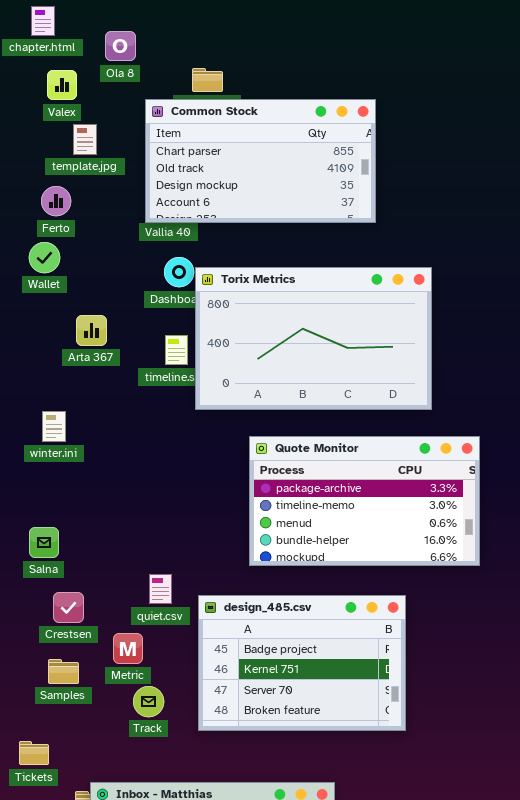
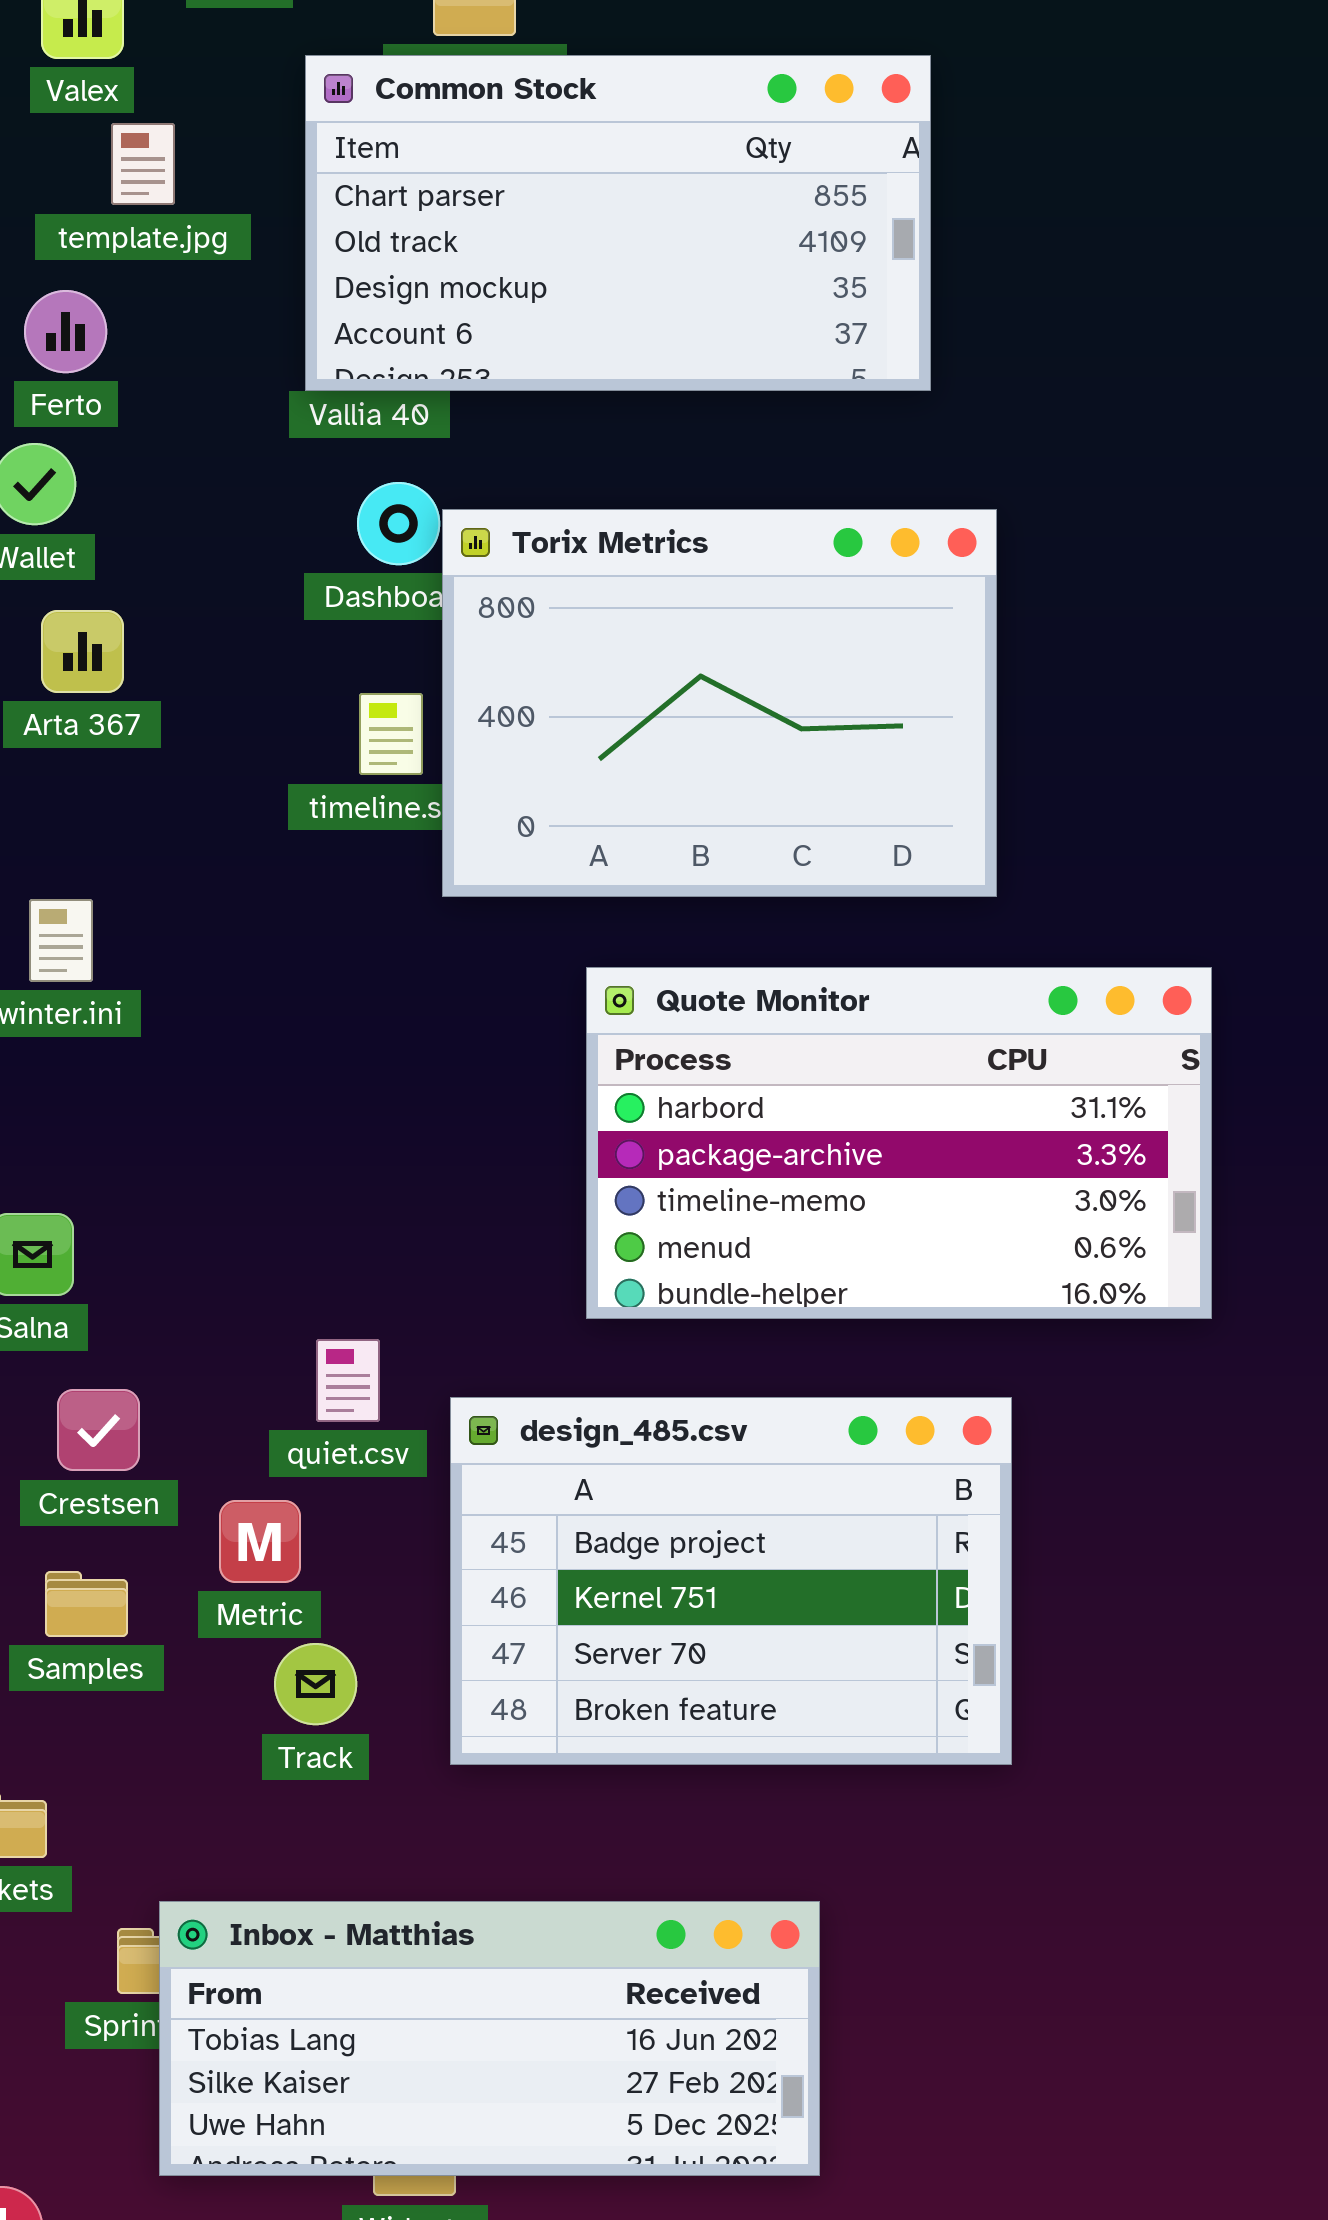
Torix Metrics: [195,267,432,410] -> [442,509,997,897], resized
Arta 367: [76,315,107,346] -> [41,610,124,693], moved
Quote Monitor: [249,436,480,566] -> [586,967,1212,1319], scrolled up 1 row

